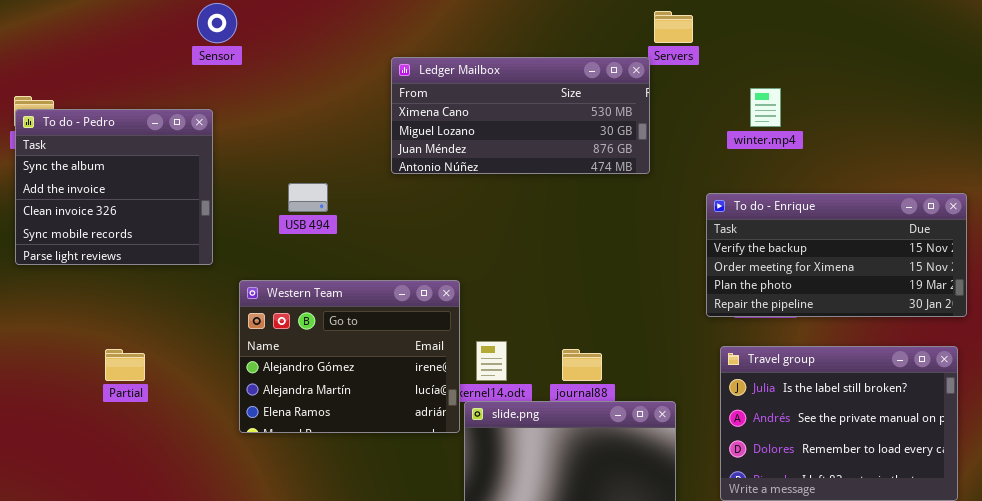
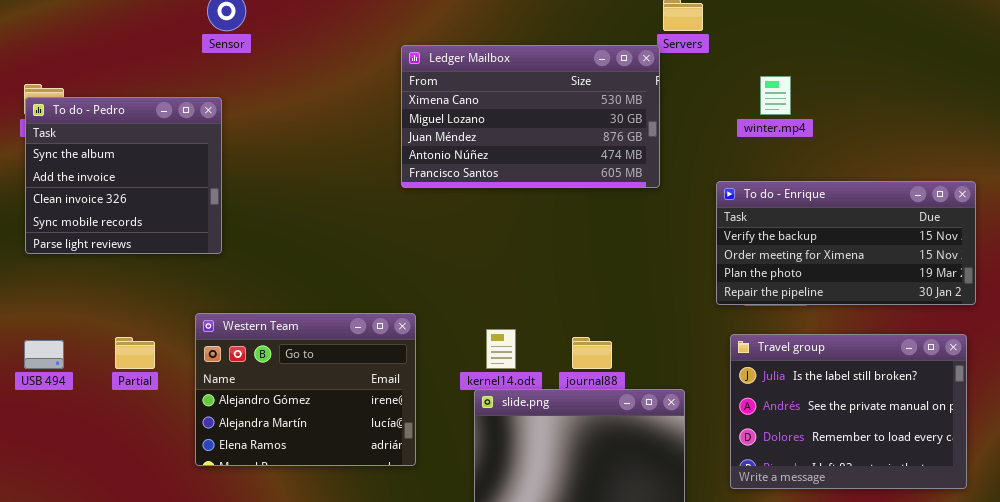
Ledger Mailbox: [391,57,650,174] -> [401,45,660,188], resized
USB 494: [288,183,328,212] -> [24,340,64,369], moved
Western Team: [239,280,460,433] -> [195,313,416,466], moved

